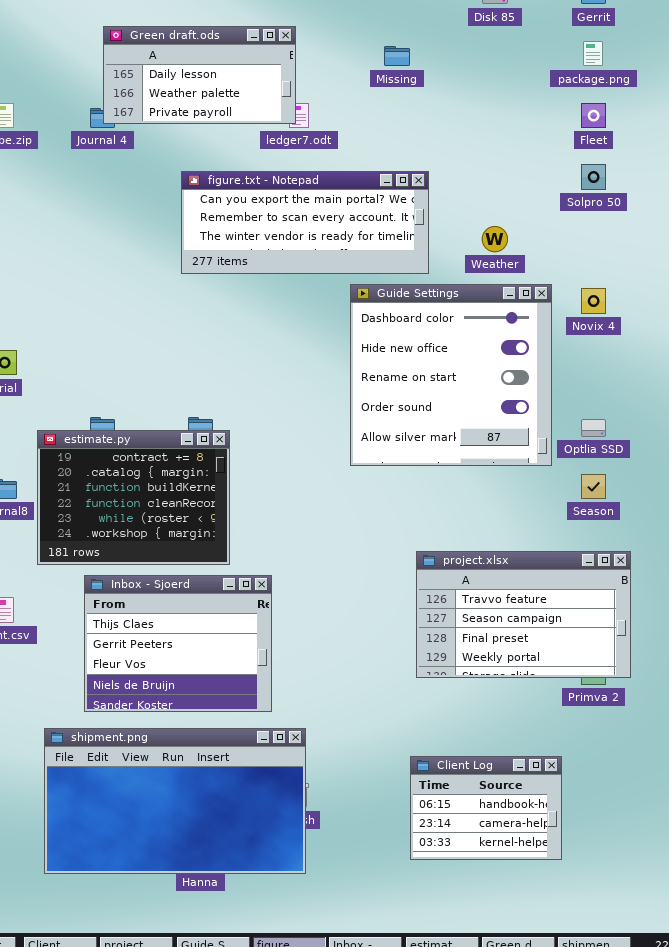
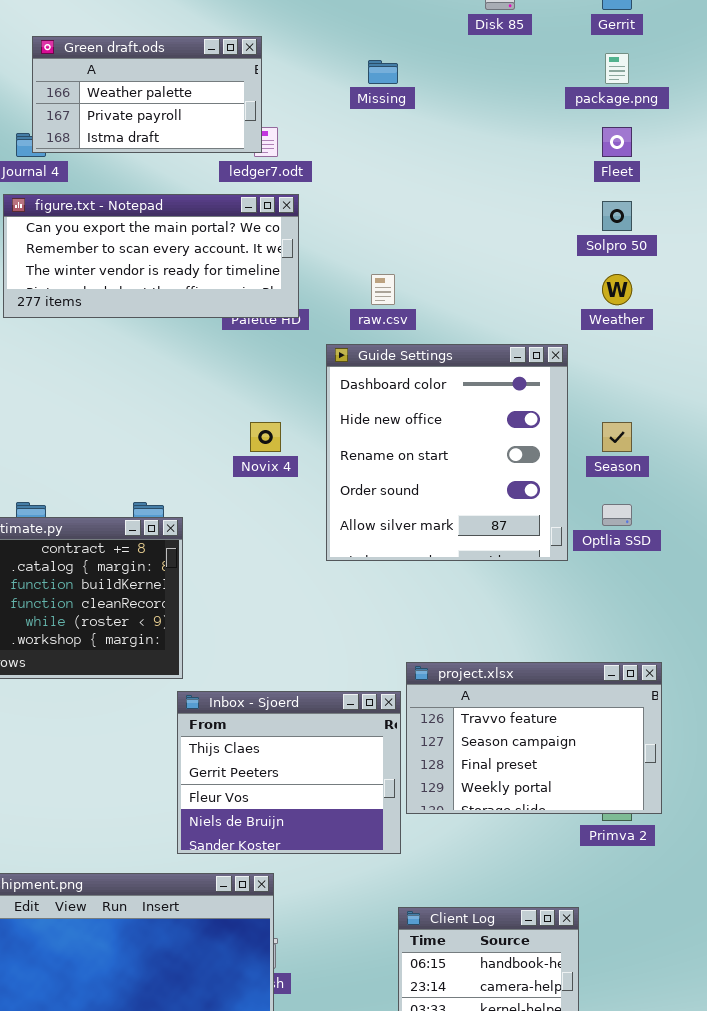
Green draft.ods: [103,26,296,124] -> [32,36,262,153], scrolled down 1 row
figure.txt - Notepad: [181,171,429,274] -> [3,194,299,318], moved
Weather: [482,226,508,252] -> [602,274,632,305], moved
Novix 4: [581,288,606,314] -> [250,422,281,452], moved
Season: [581,474,606,499] -> [602,422,632,452], moved
Inbox - Sjoerd: [84,575,272,712] -> [177,691,401,854], moved

